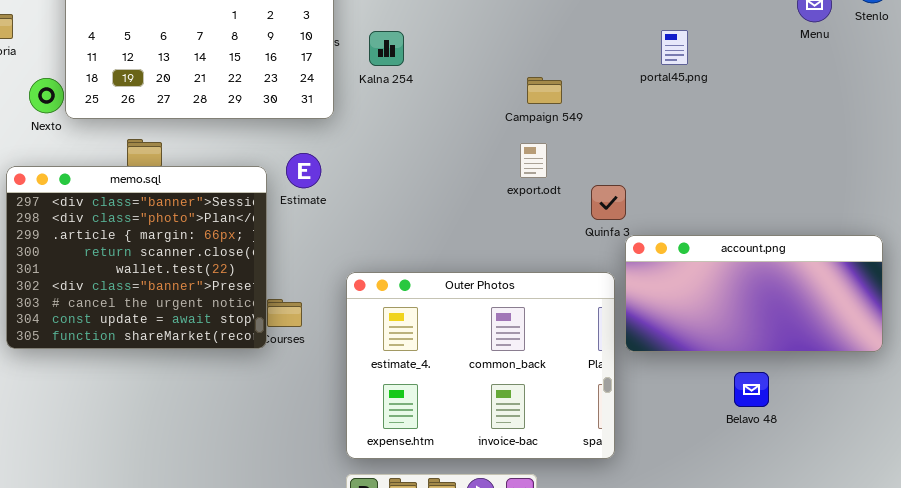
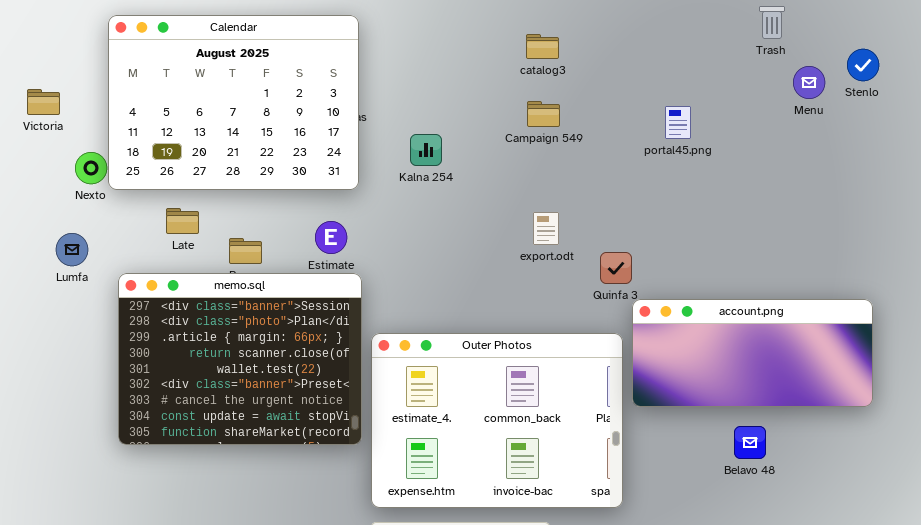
Kalna 254: [369,31,404,66] -> [410,134,442,166], moved
Campaign 549: [527,77,562,104] -> [527,101,560,127], moved
memo.sql: [6,166,267,349] -> [118,273,362,445], moved

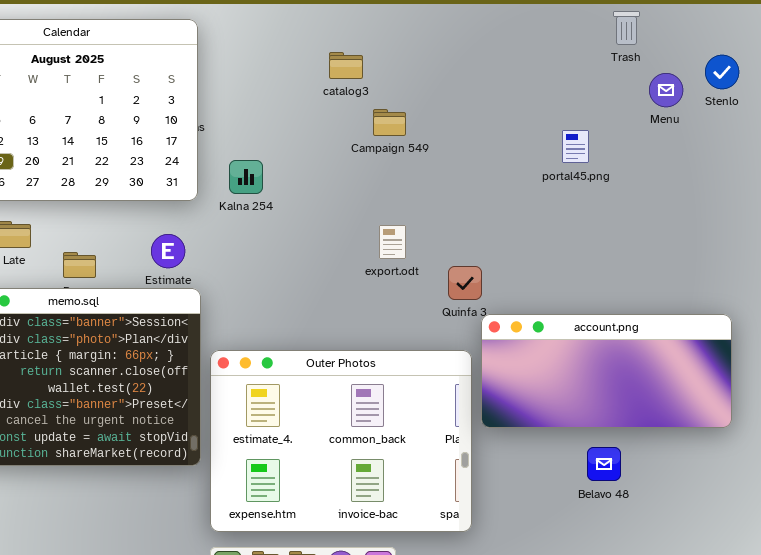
catalog3: [526,34,559,59] -> [329,52,363,79], moved
portal45.png: [665,106,691,139] -> [562,130,589,163], moved
Kalna 254: [410,134,442,166] -> [229,160,263,194], moved

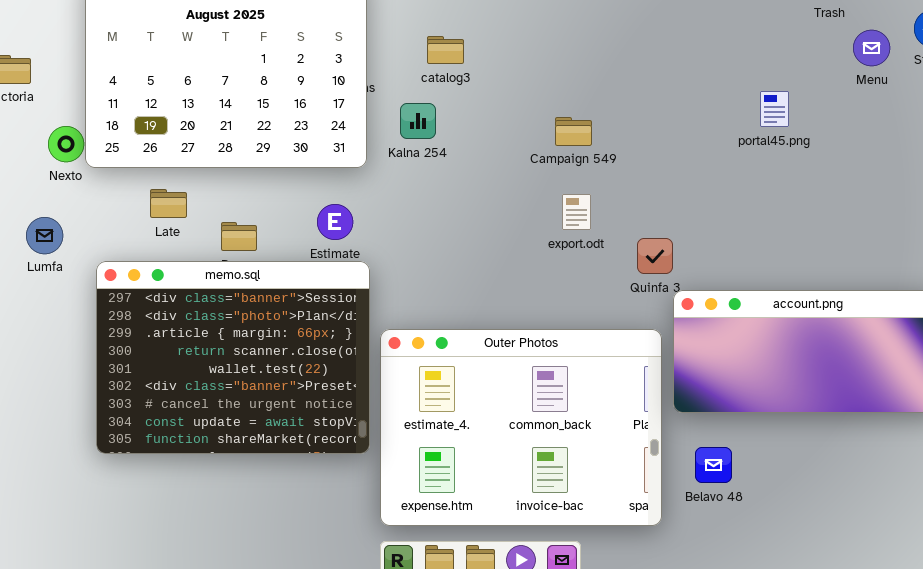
catalog3: [329,52,363,79] -> [427,36,464,64], moved
Campaign 549: [373,109,406,136] -> [555,117,592,146], moved
Kalna 254: [229,160,263,194] -> [400,103,436,139], moved
Belavo 48: [587,447,621,481] -> [695,447,732,483], moved

